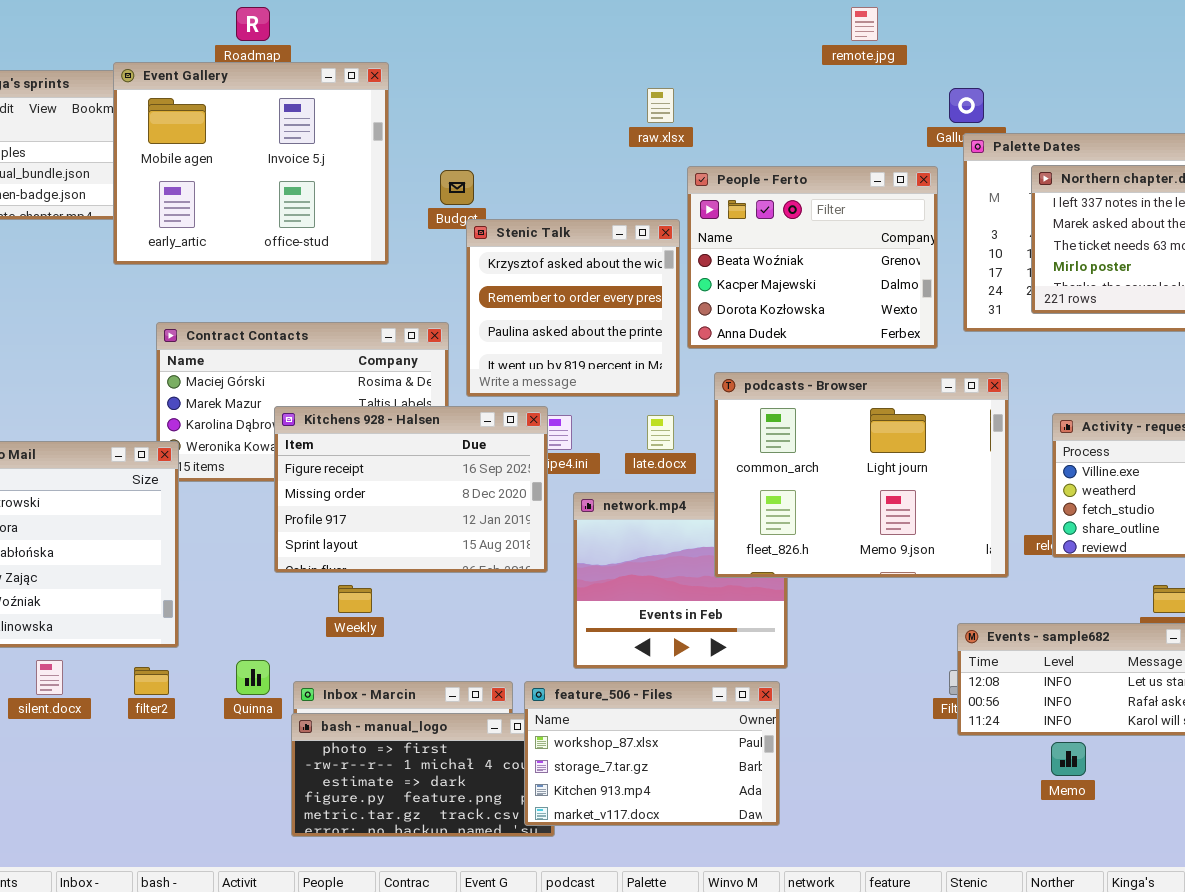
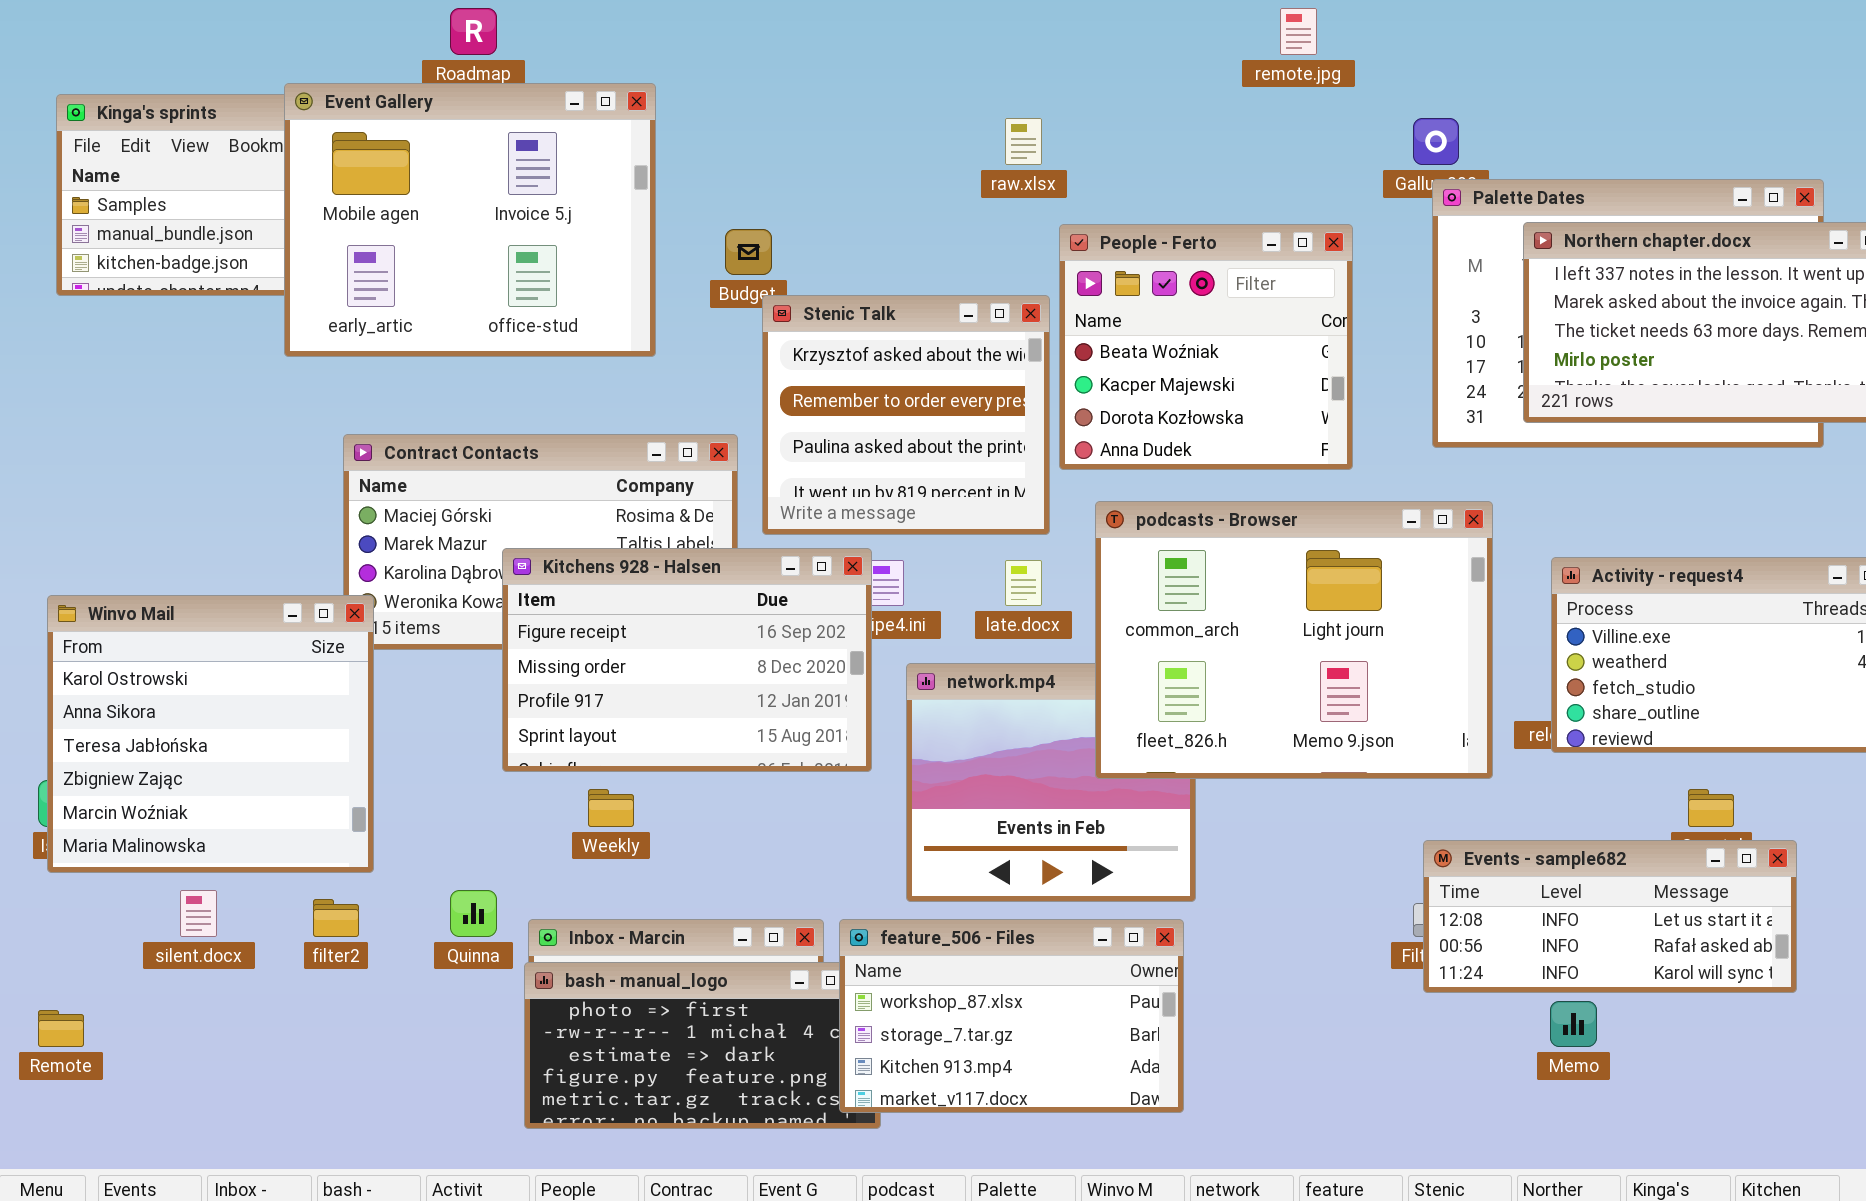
People - Ferto: [687,166,938,349] -> [1059,224,1353,470], resized

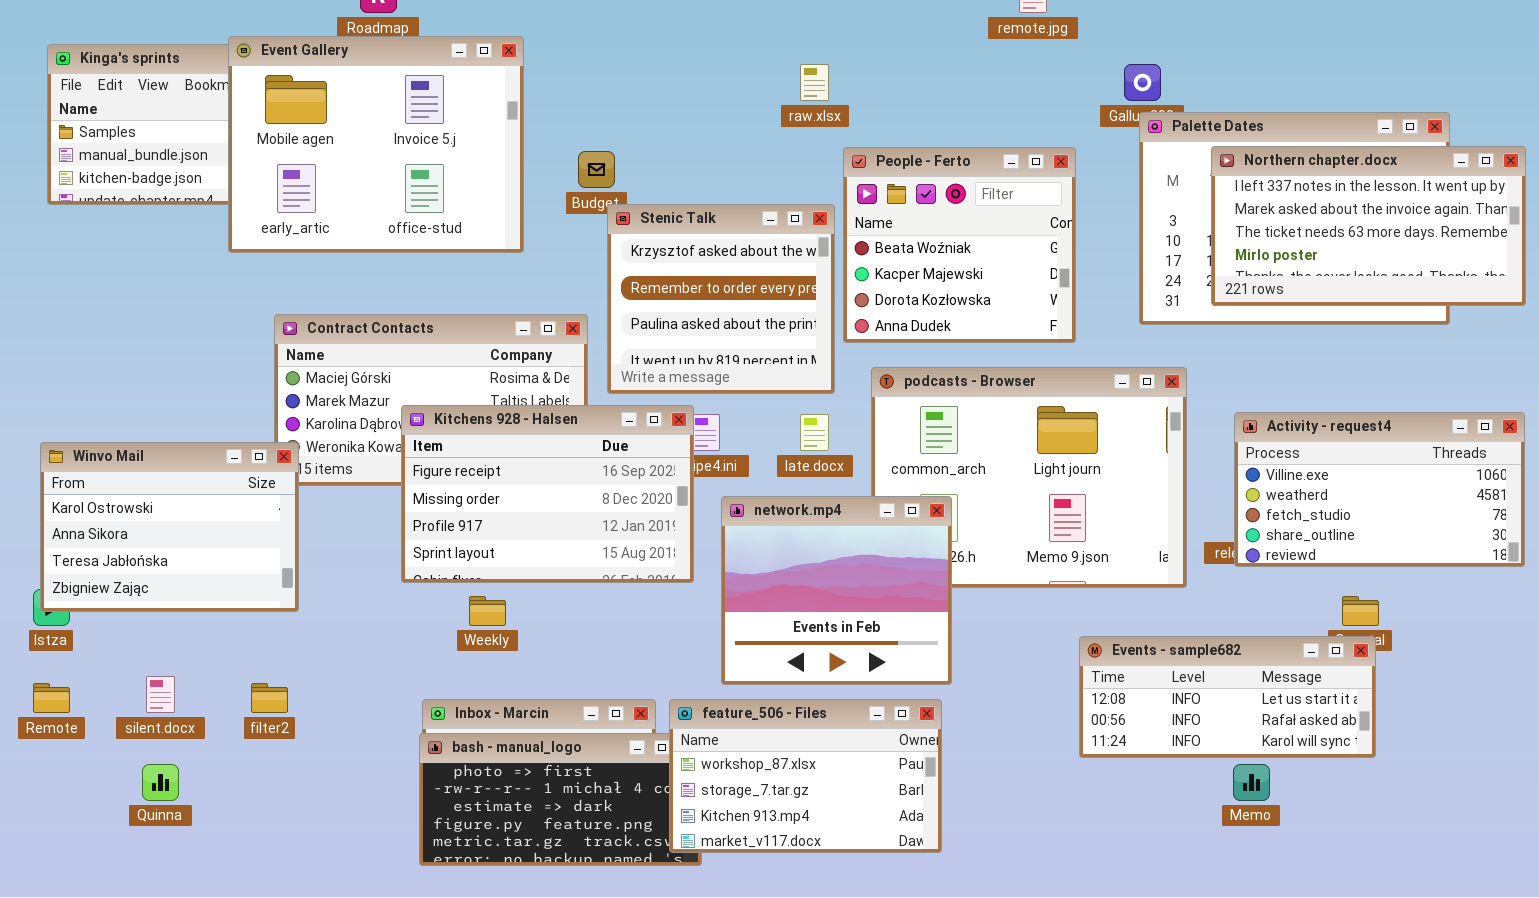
Winvo Mail: [47,595,374,873] -> [40,442,299,612], resized
network.mp4: [906,663,1196,902] -> [721,496,952,685], raised
Events - sample682: [1423,840,1797,993] -> [1079,636,1376,758], moved
Quinna: [450,890,497,937] -> [142,764,179,801], moved
Remote: [38,1010,84,1047] -> [33,683,70,713], moved

